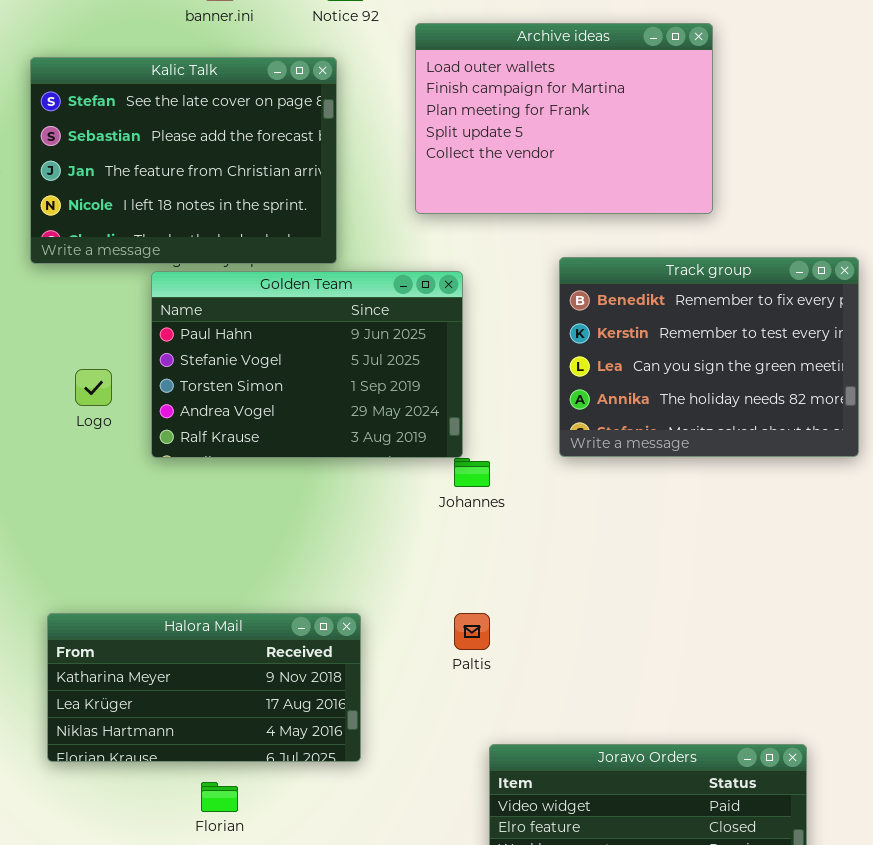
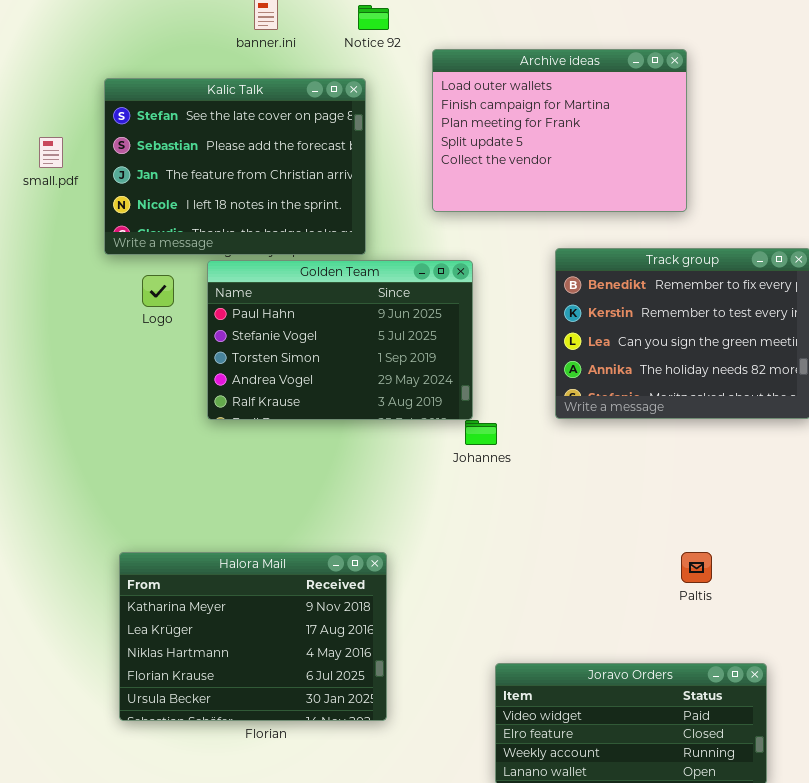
Logo: [75,369,112,406] -> [142,275,174,307], moved
Halora Mail: [47,613,361,762] -> [119,552,387,721], resized
Paltis: [454,613,490,650] -> [681,552,712,583], moved

